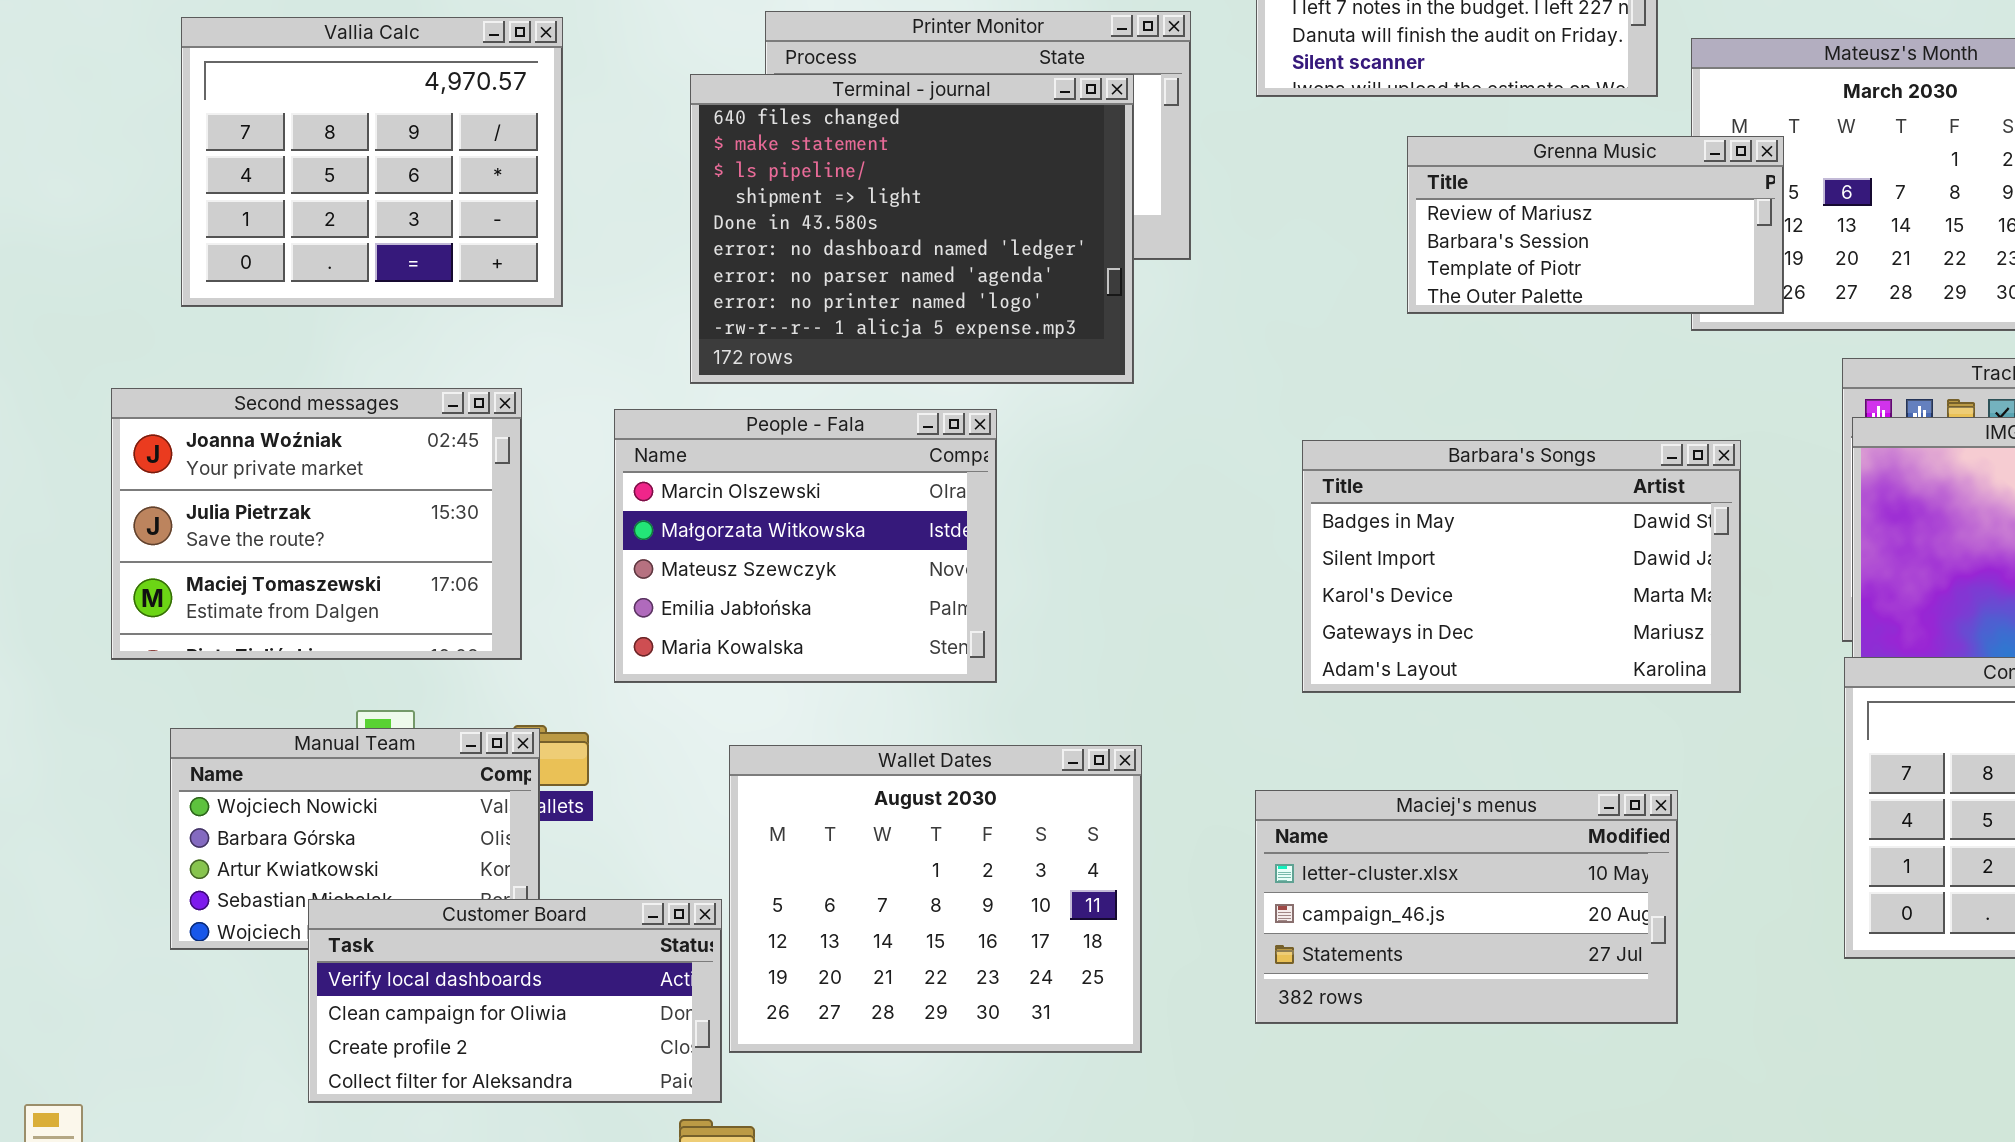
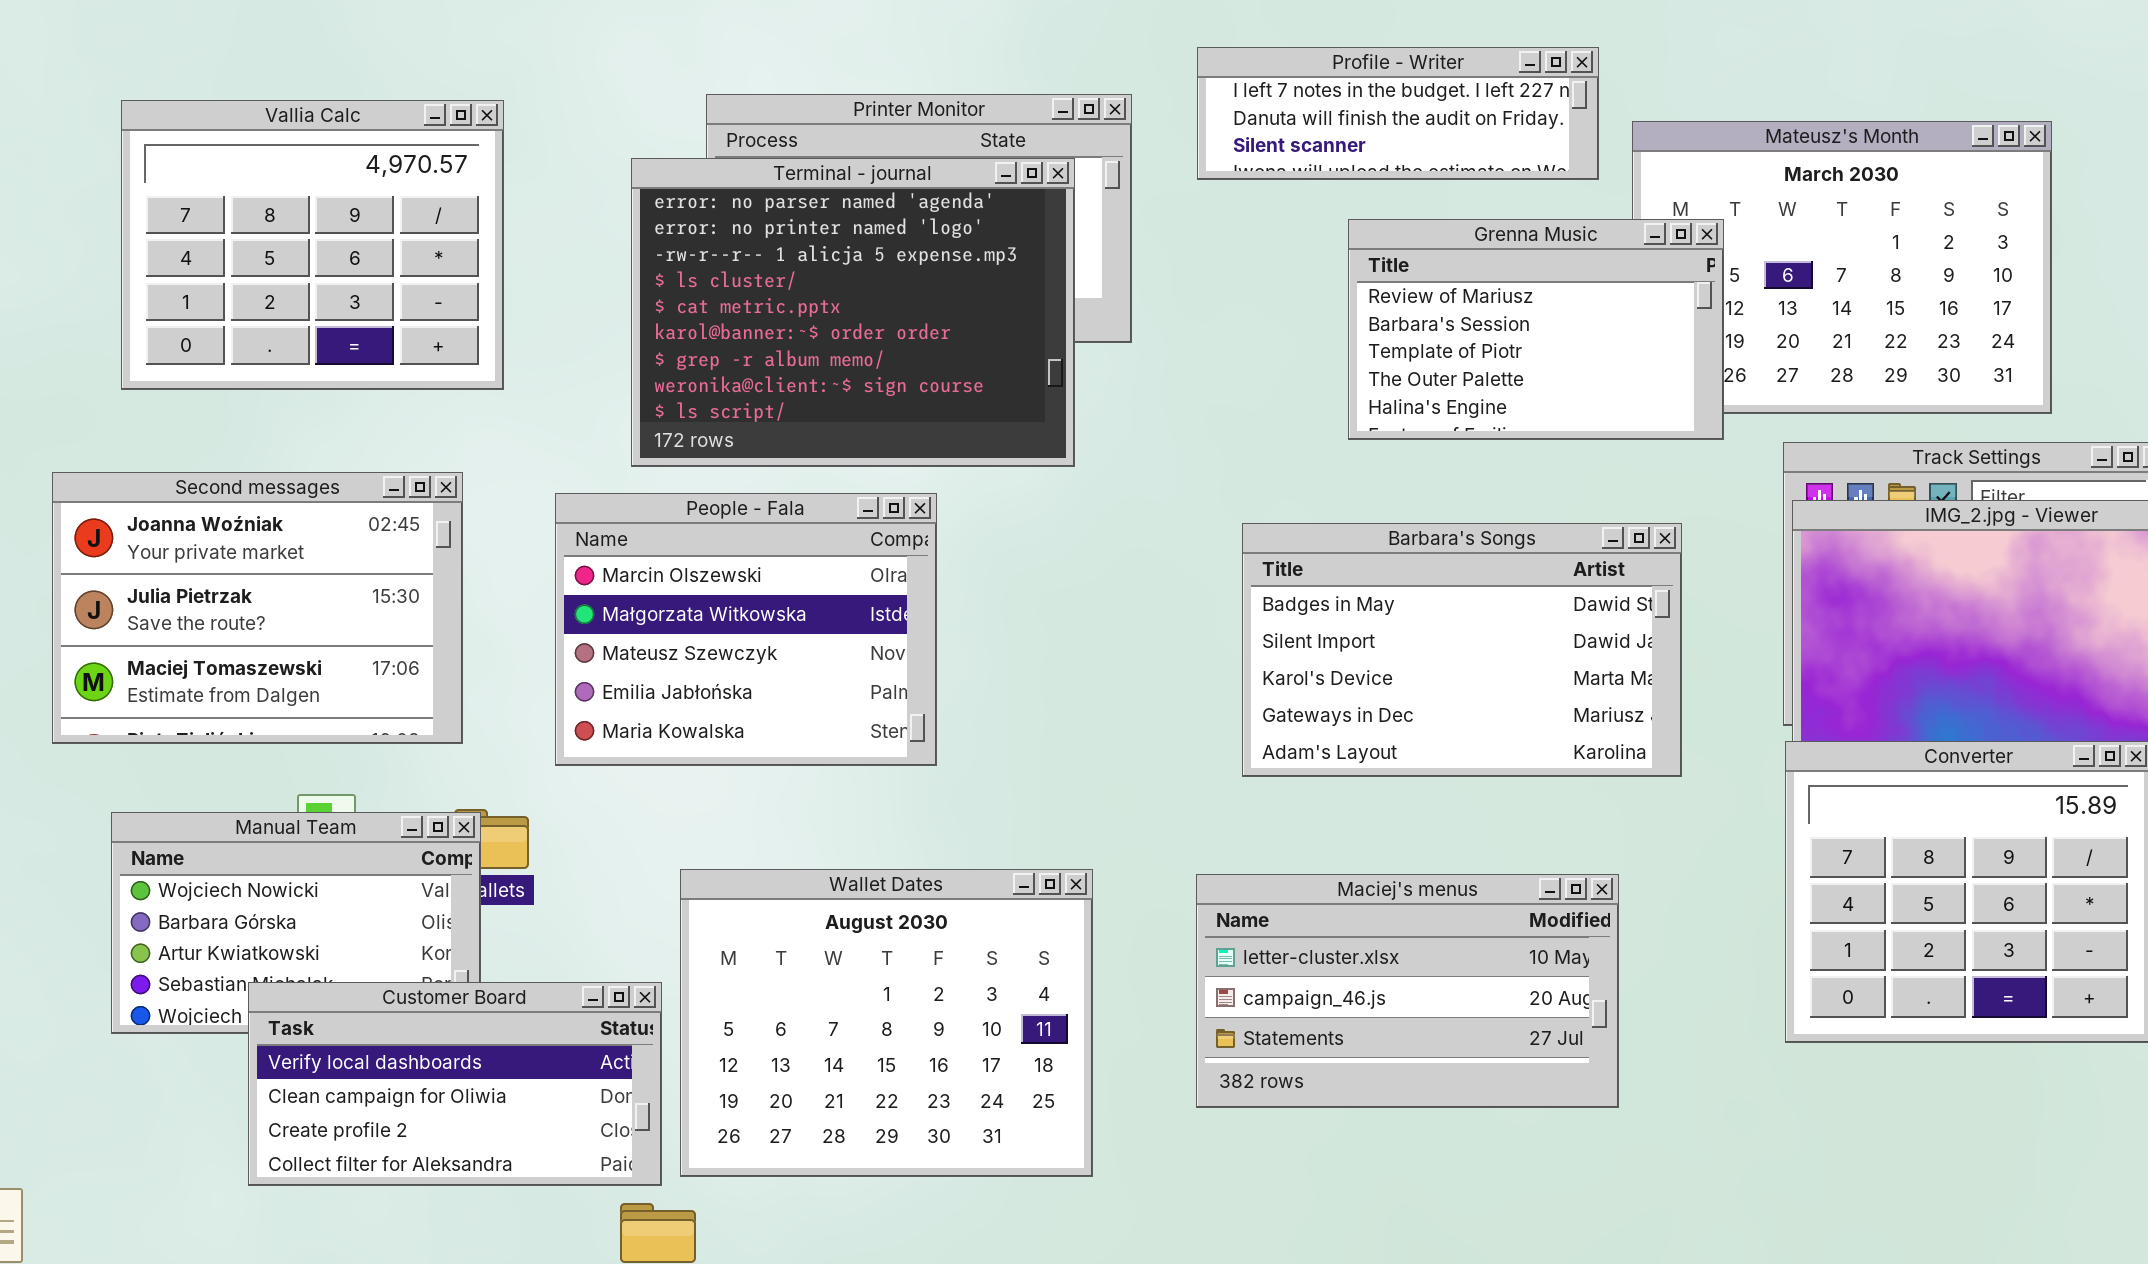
Terminal - journal: [690,74,1134,384] -> [631,158,1075,467], scrolled down 6 rows
Grenna Music: [1407,136,1784,314] -> [1348,219,1724,440], resized
Wallet Dates: [729,745,1142,1053] -> [680,869,1093,1177], moved

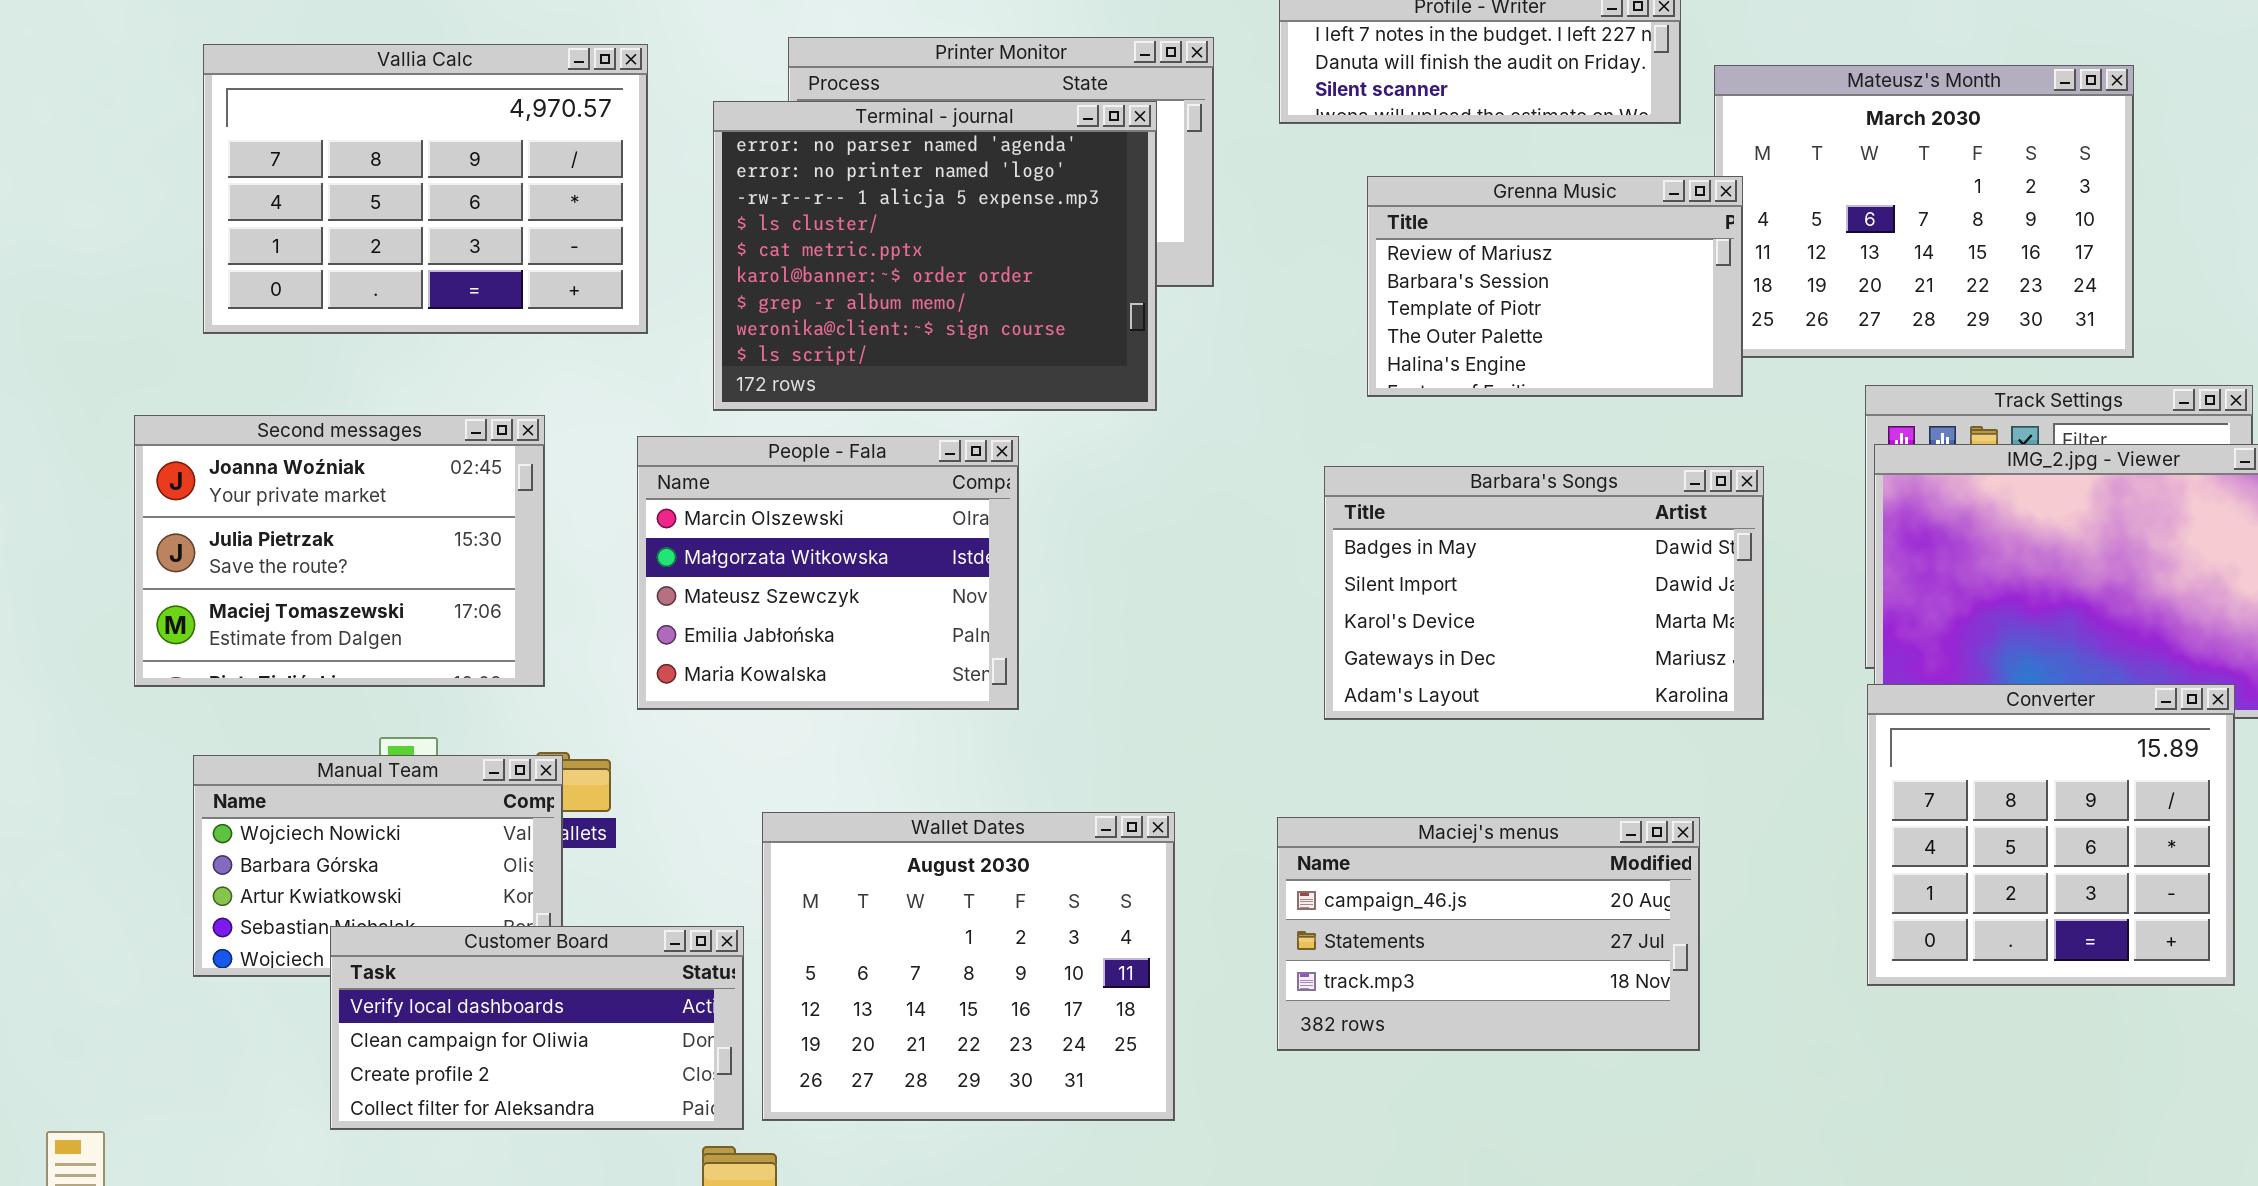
Vallia Calc: [121,100,504,390] -> [203,44,648,334], resized
Grenna Music: [1348,219,1724,440] -> [1367,176,1743,397], moved
Maciej's menus: [1196,874,1619,1108] -> [1277,817,1700,1051], scrolled down 1 row

